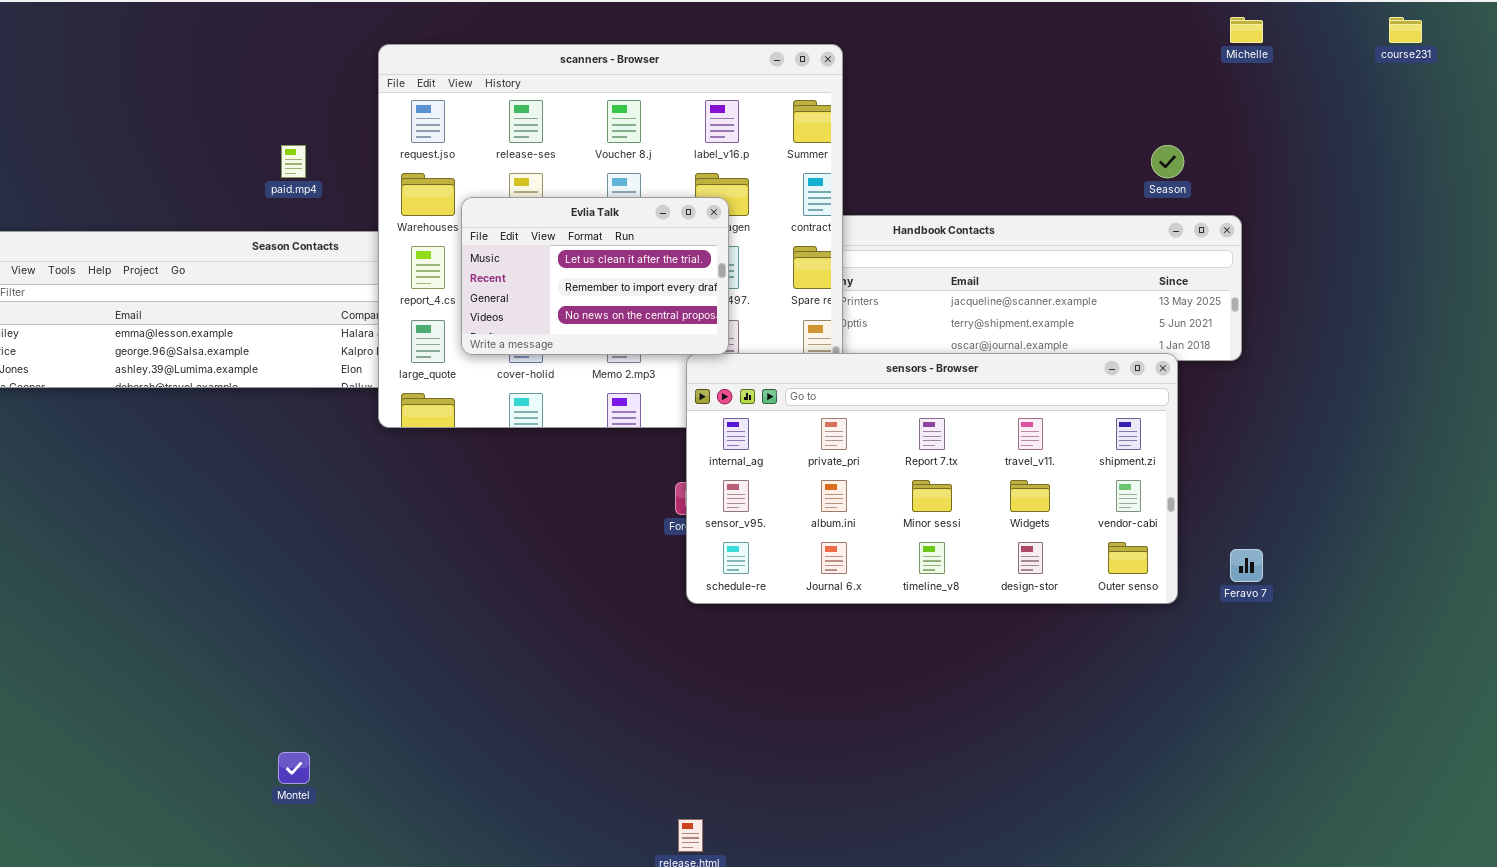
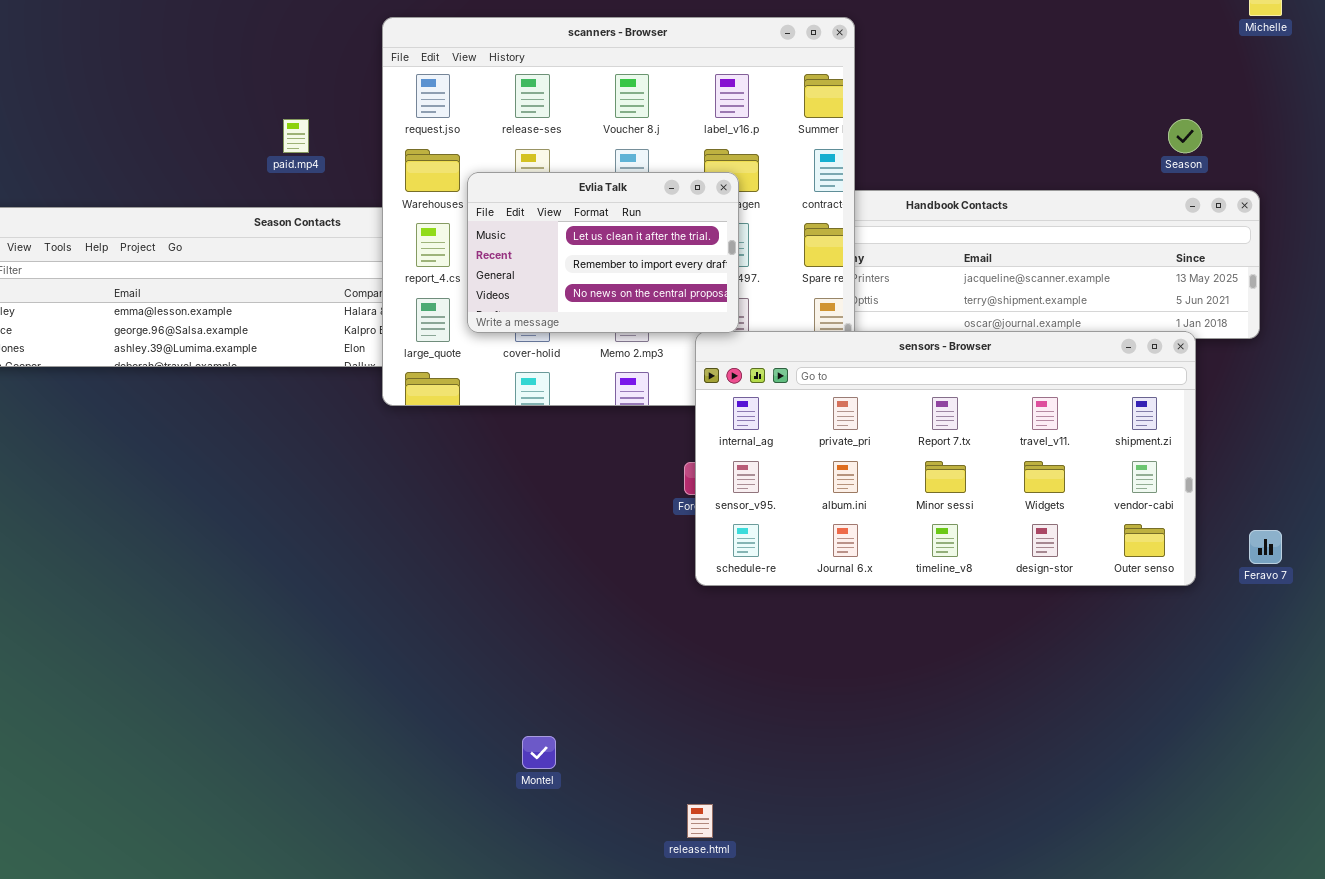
Montel: [278,752,310,784] -> [522,736,556,769], moved

